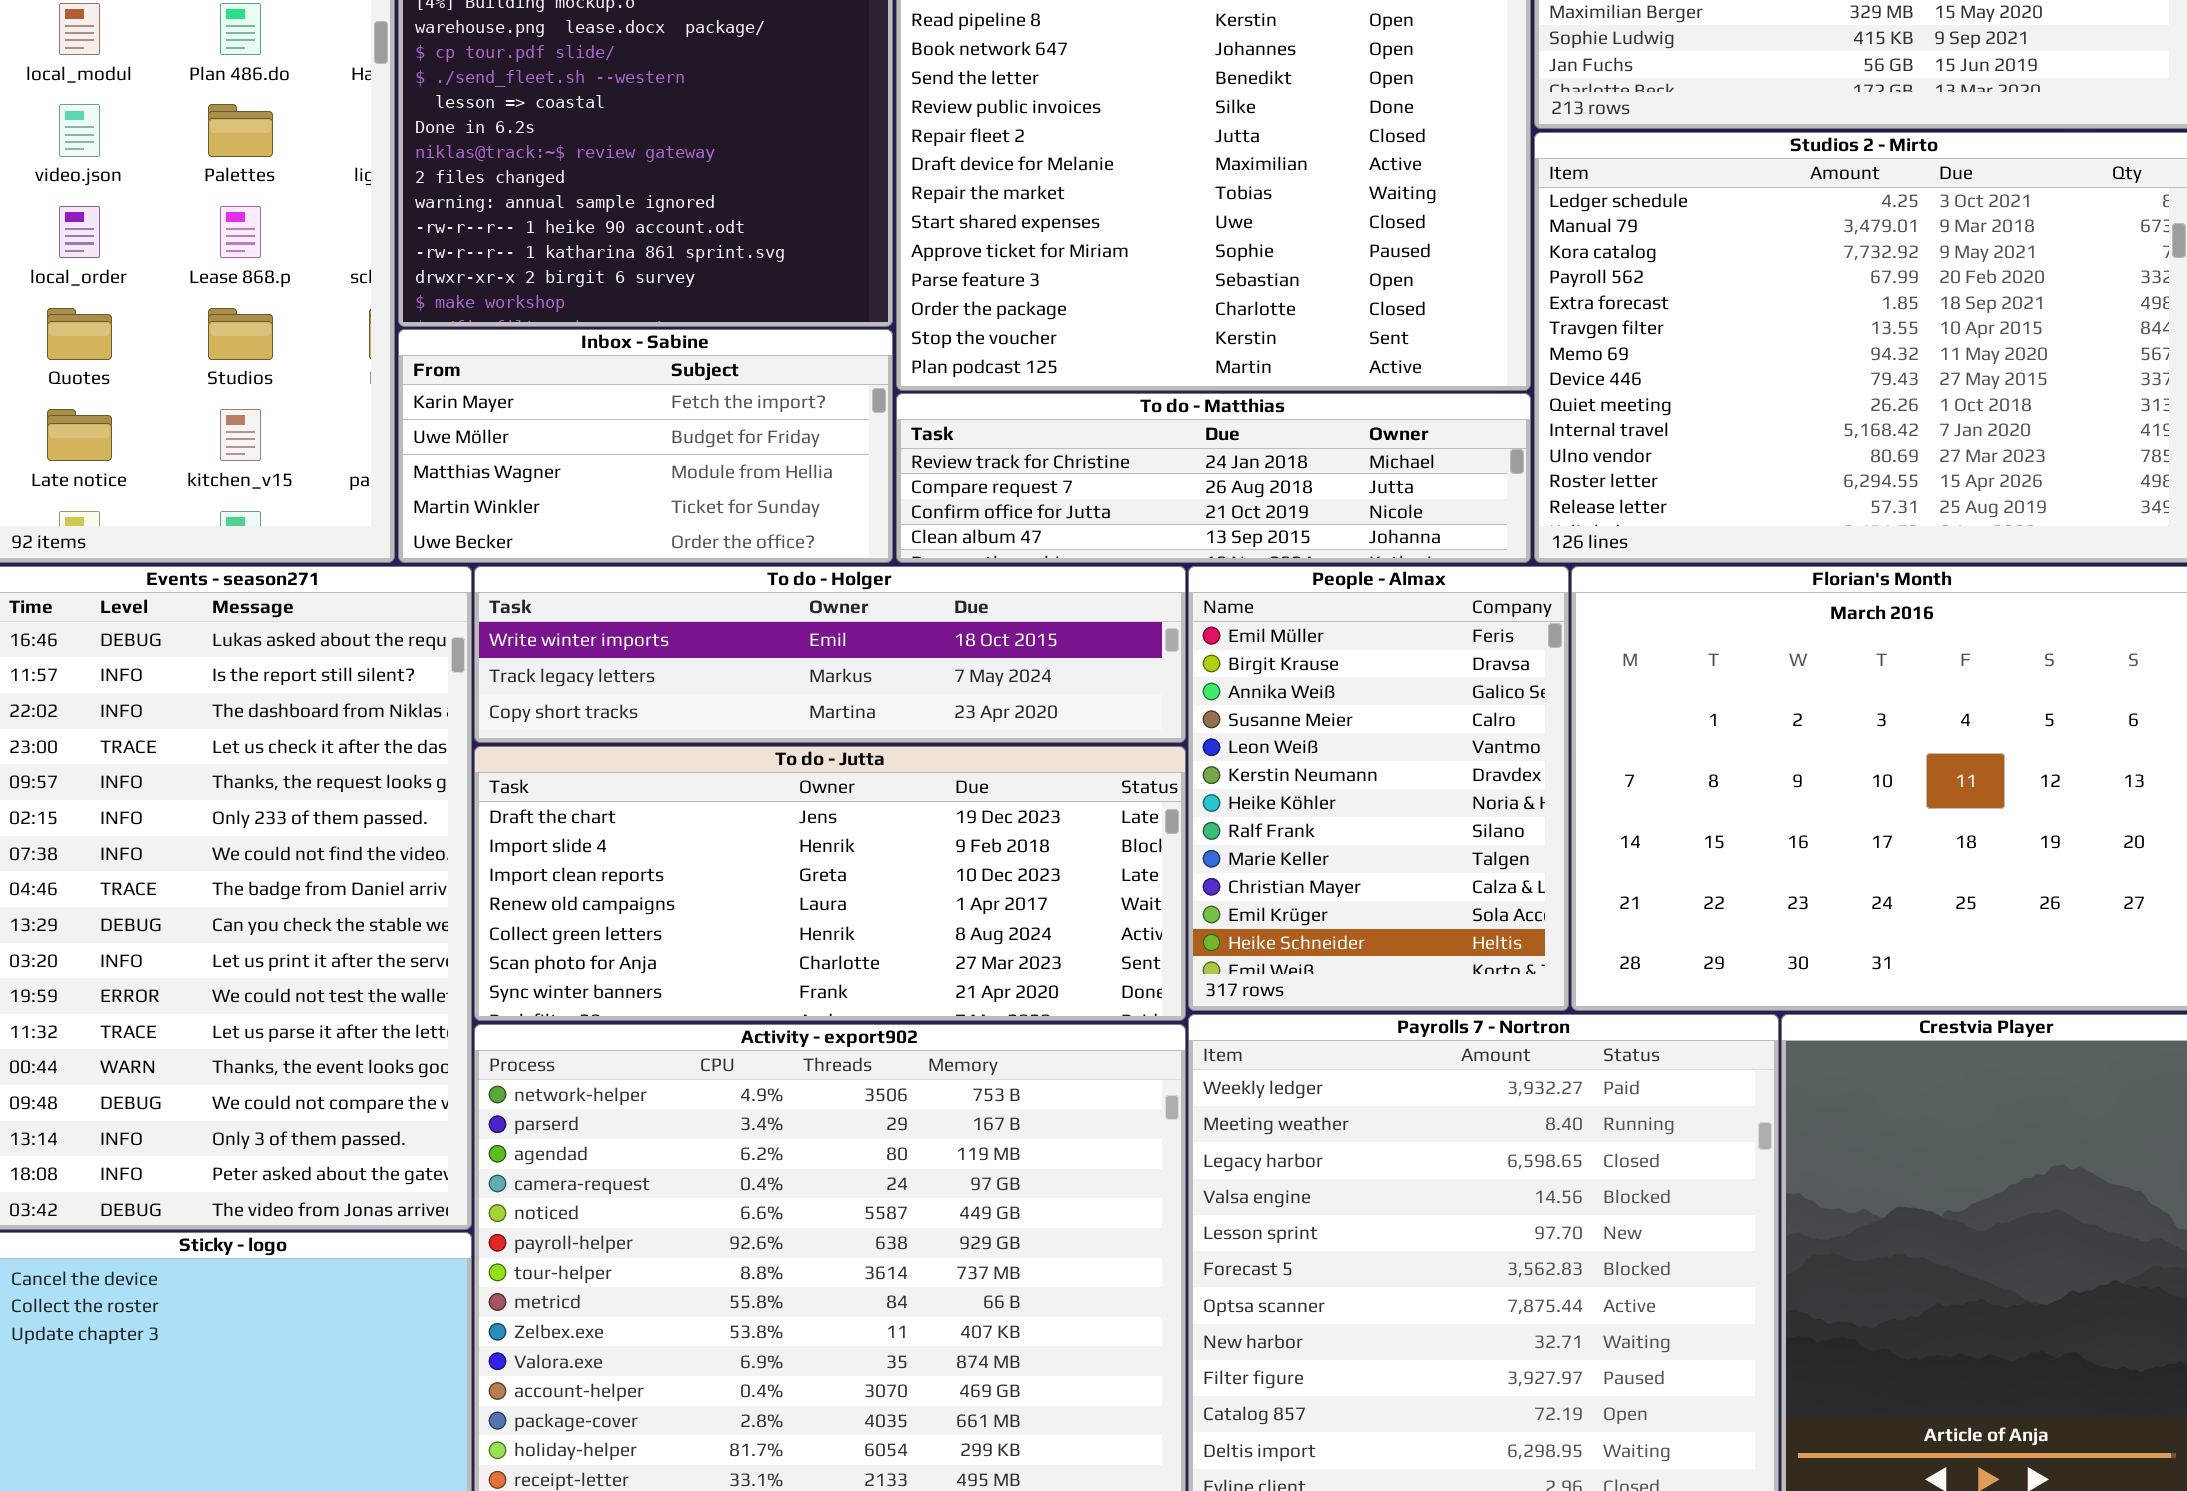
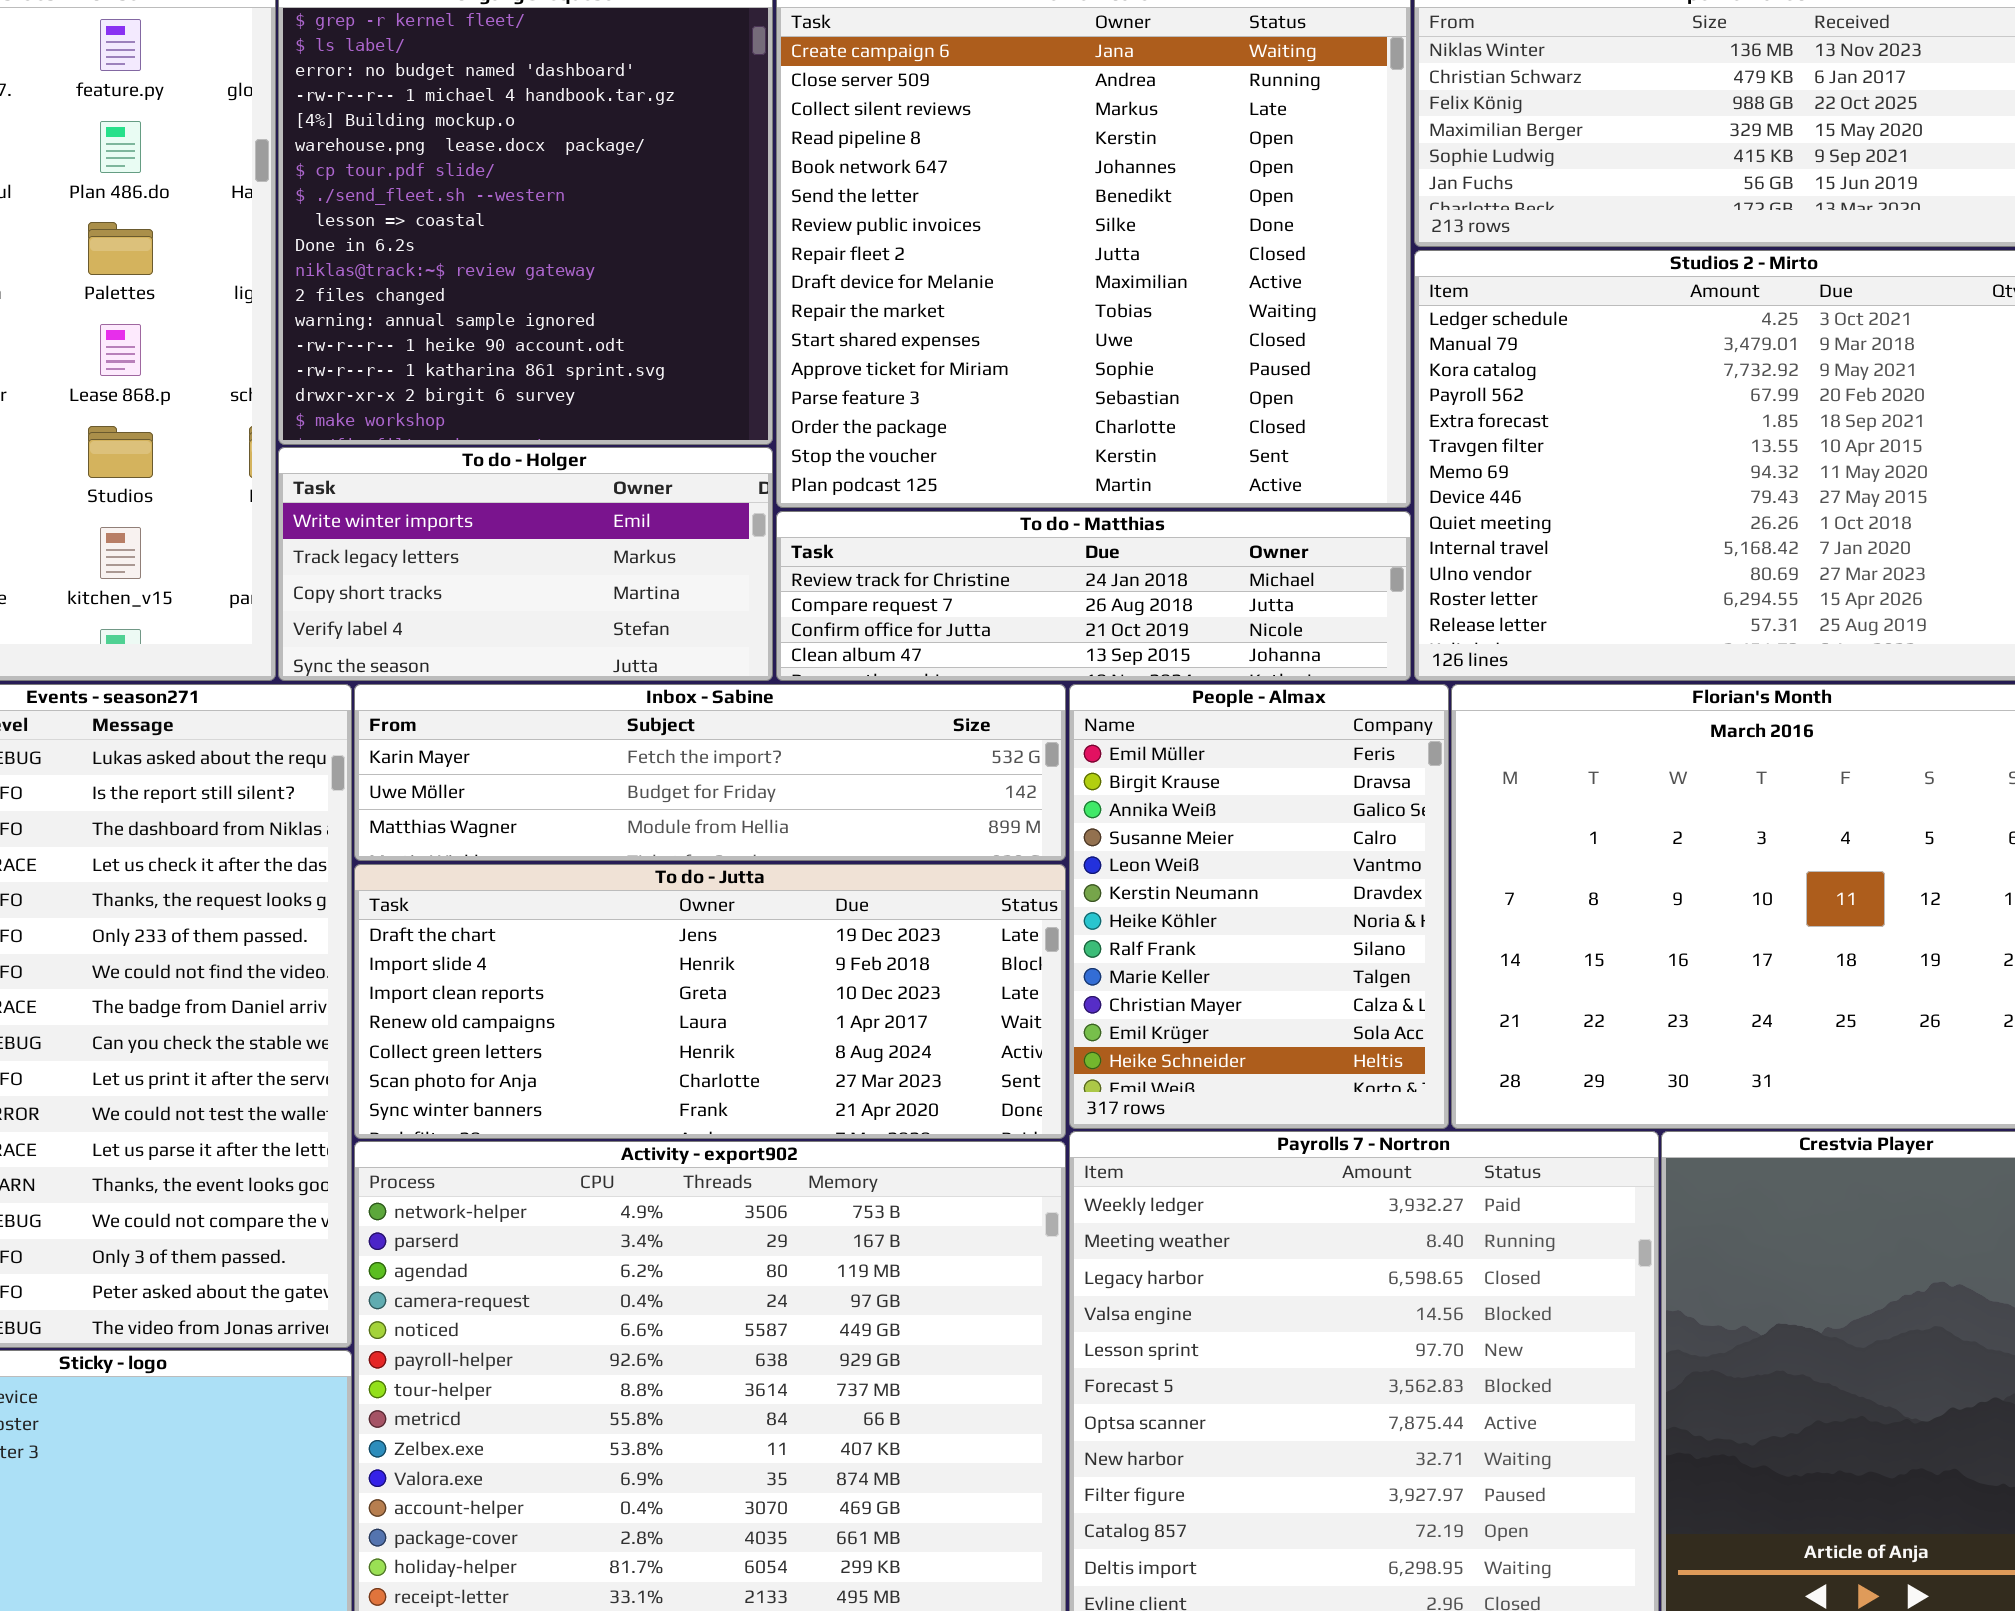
Inbox - Sabine: [398,329,893,563] -> [354,684,1066,861], moved, resized
To do - Holger: [474,566,1186,743] -> [278,447,773,681], moved, resized

